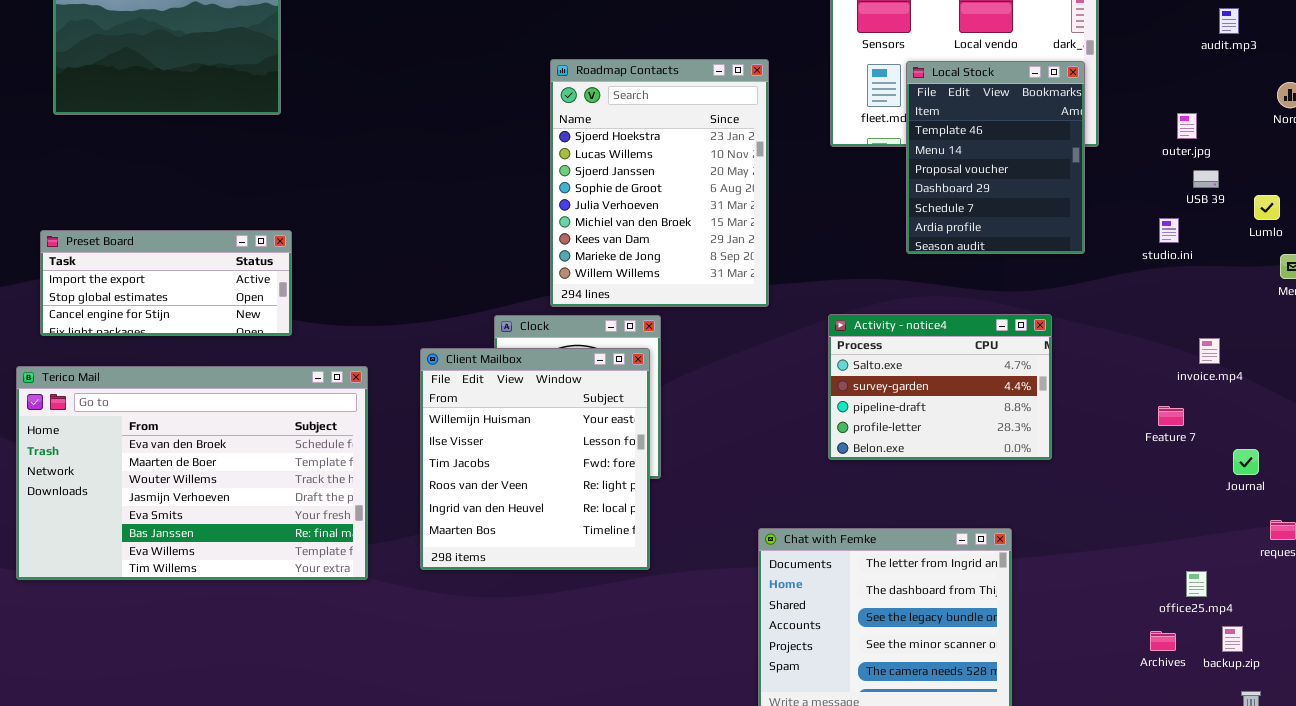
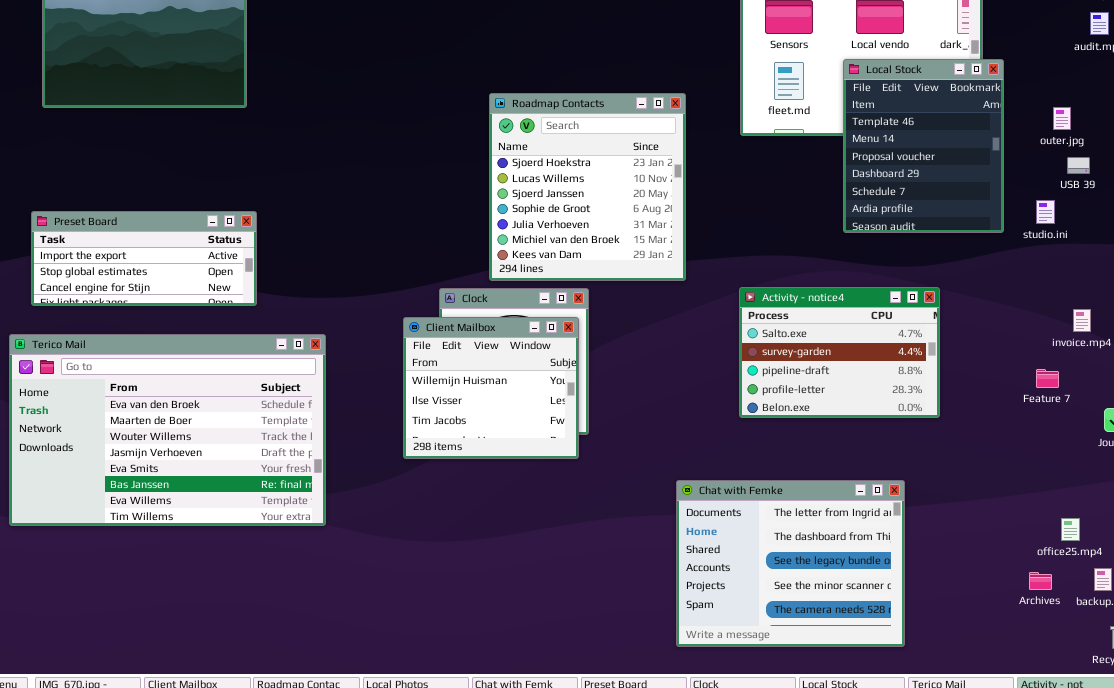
Roadmap Contacts: [550,59,769,307] -> [489,93,686,281], resized
Local Stock: [906,61,1085,254] -> [843,59,1004,233], moved
Client Mailbox: [420,348,650,570] -> [403,317,579,459], resized

